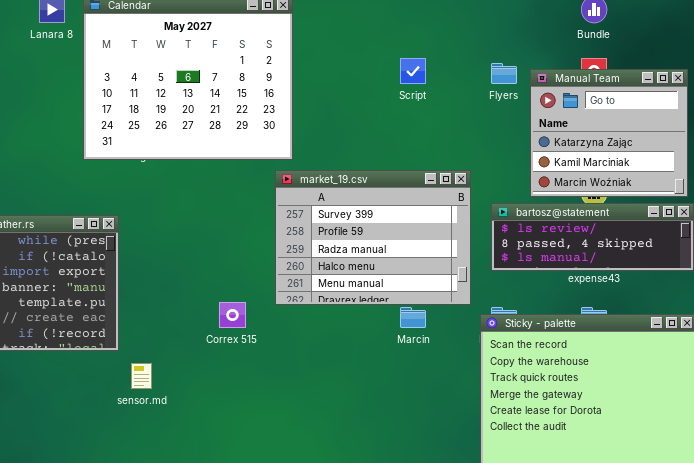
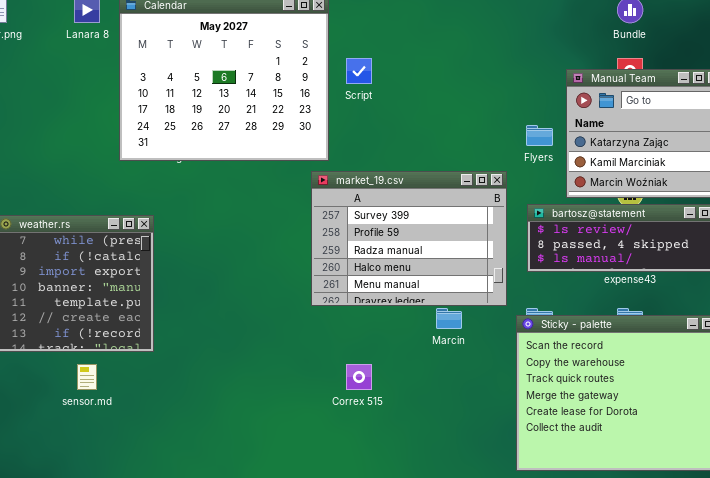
Script: [400,58,426,84] -> [346,58,372,84], moved
Flyers: [491,63,517,84] -> [526,125,553,146], moved
Correx 515: [219,302,246,328] -> [346,364,372,390], moved
sensor.md: [131,363,152,389] -> [77,364,97,390], moved

